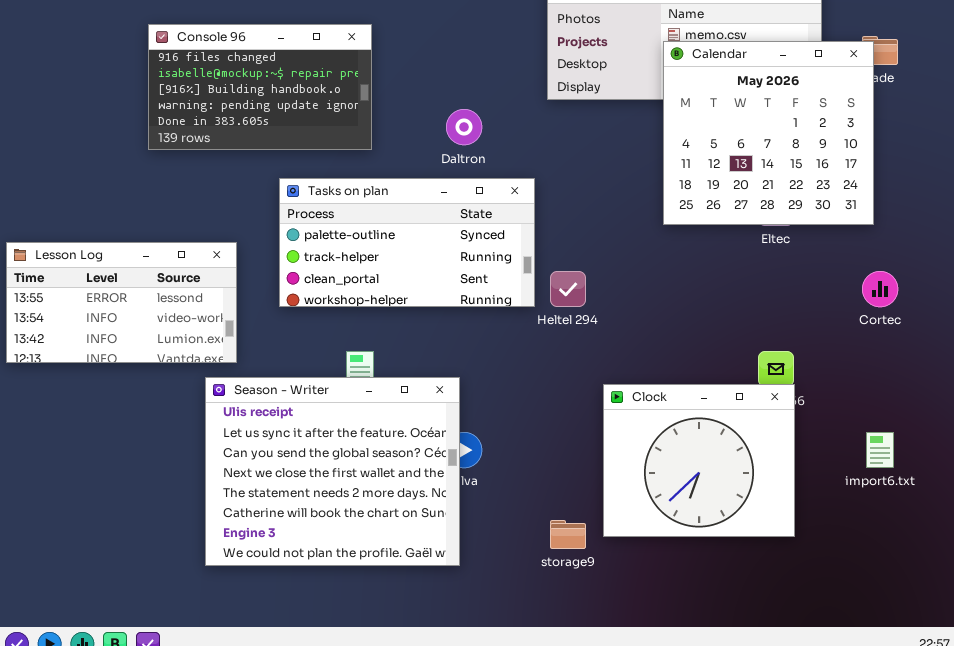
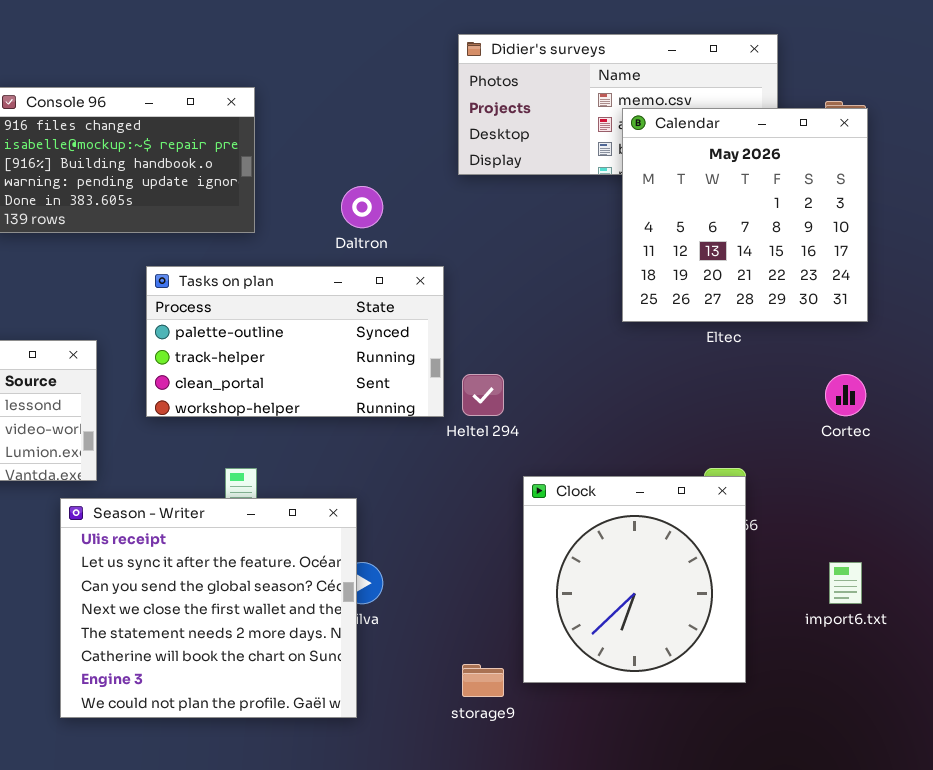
Calendar: [663,41,874,225] -> [622,108,868,322], moved
Clock: [603,384,795,537] -> [523,476,746,683], resized

